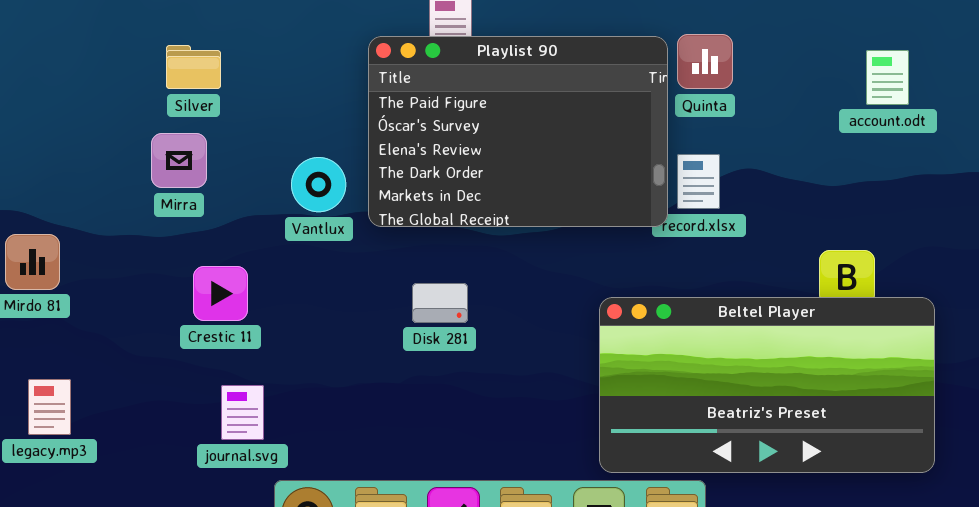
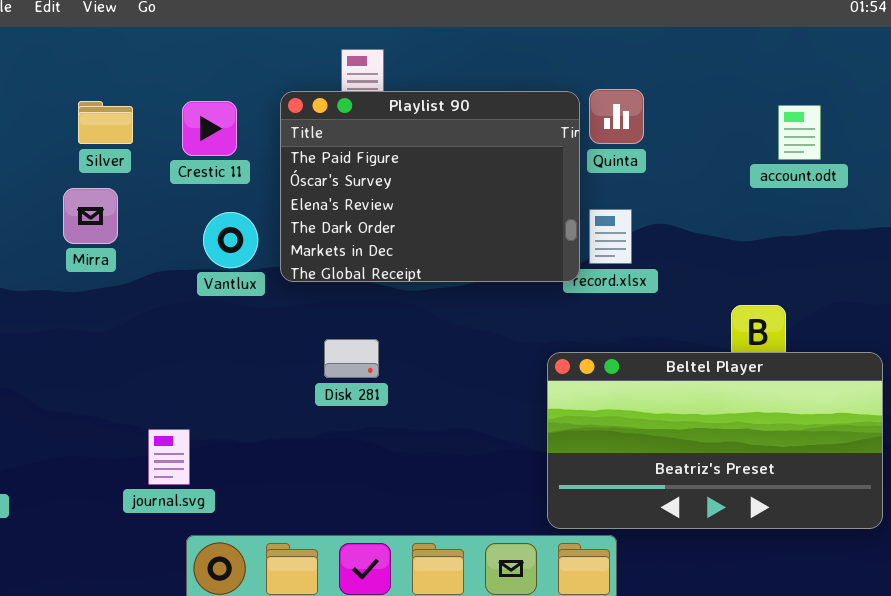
Crestic 11: [193,266,248,321] -> [182,101,237,156], moved
Beltel Player: [599,297,935,473] -> [547,352,883,529], moved
journal.svg: [221,385,264,440] -> [148,429,190,485], moved

